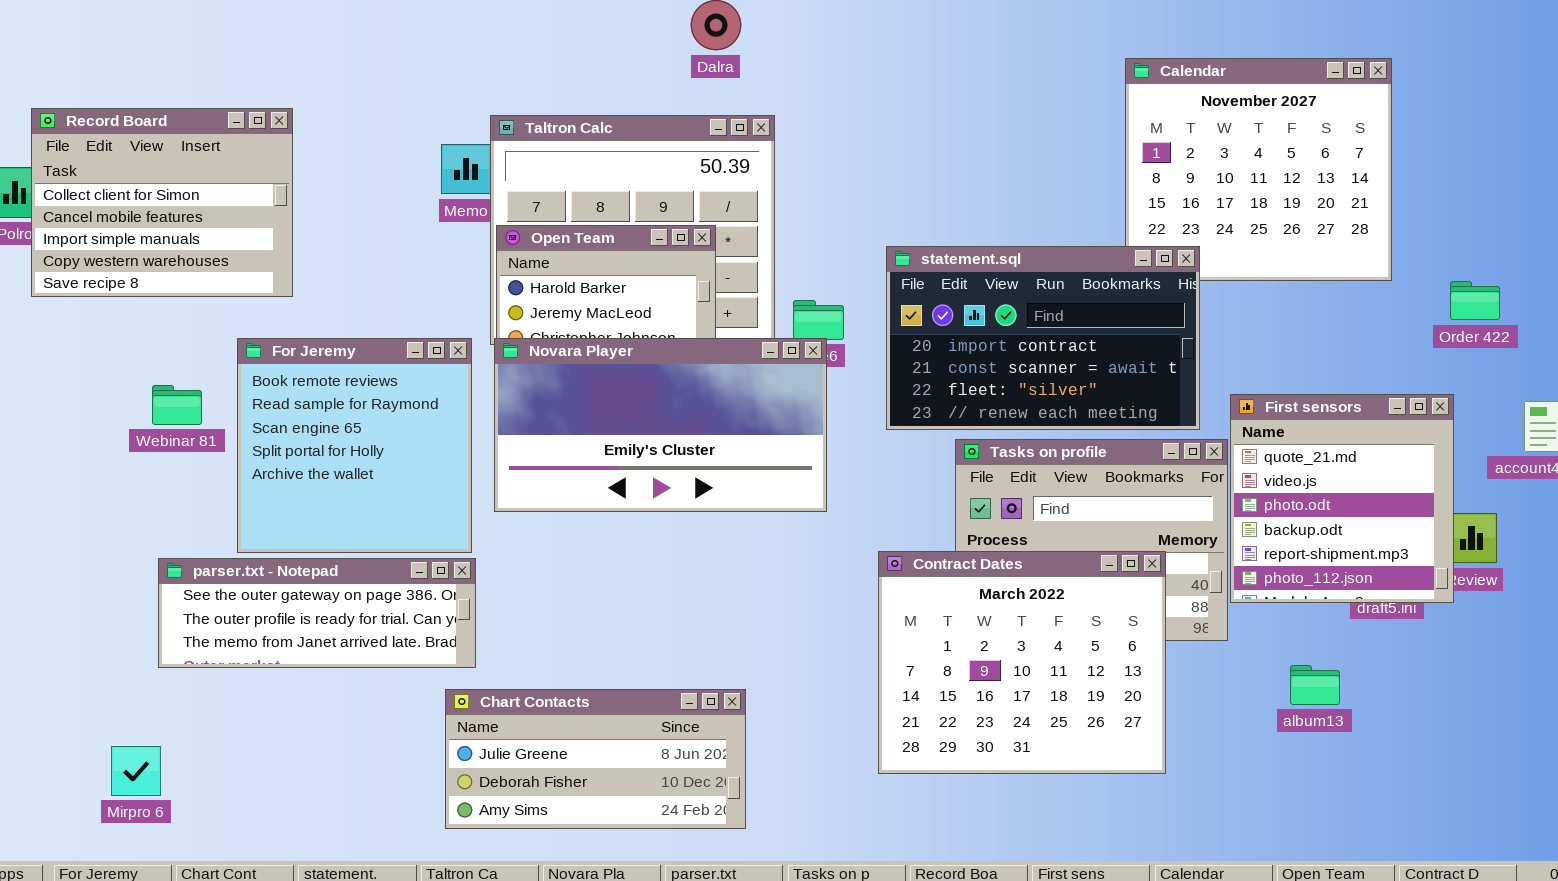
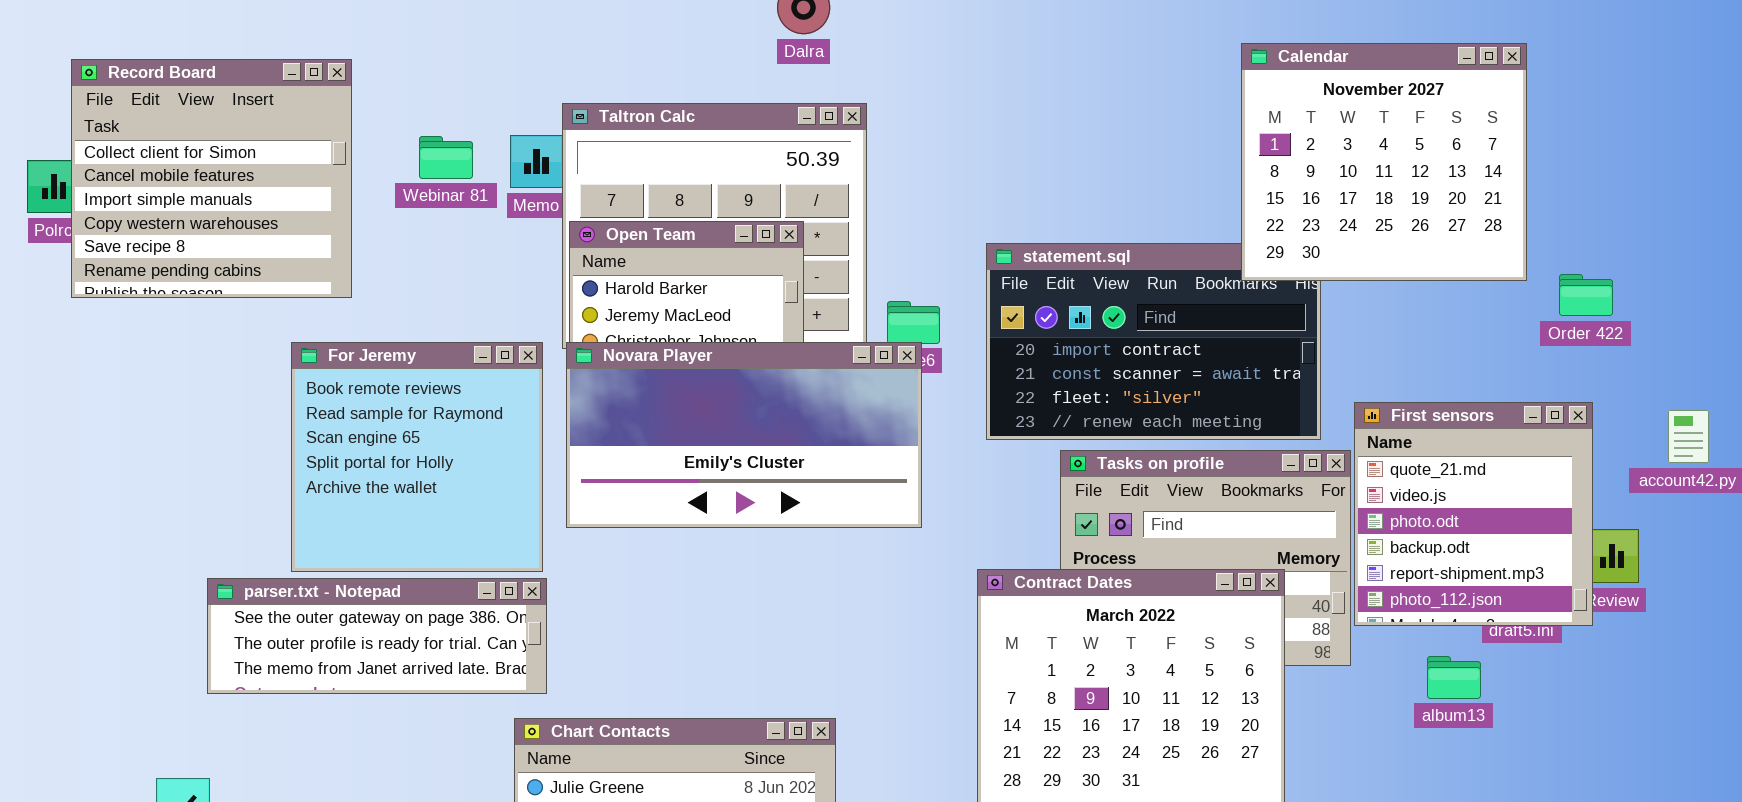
Calendar: [1125,58,1392,281] -> [1241,43,1527,281], raised
Record Board: [31,108,293,297] -> [71,59,352,298], resized
Order 422: [1450,281,1500,320] -> [1559,274,1613,316], moved
Webinar 81: [152,385,202,425] -> [419,136,473,179], moved
album13: [1290,665,1340,705] -> [1427,656,1481,699], moved

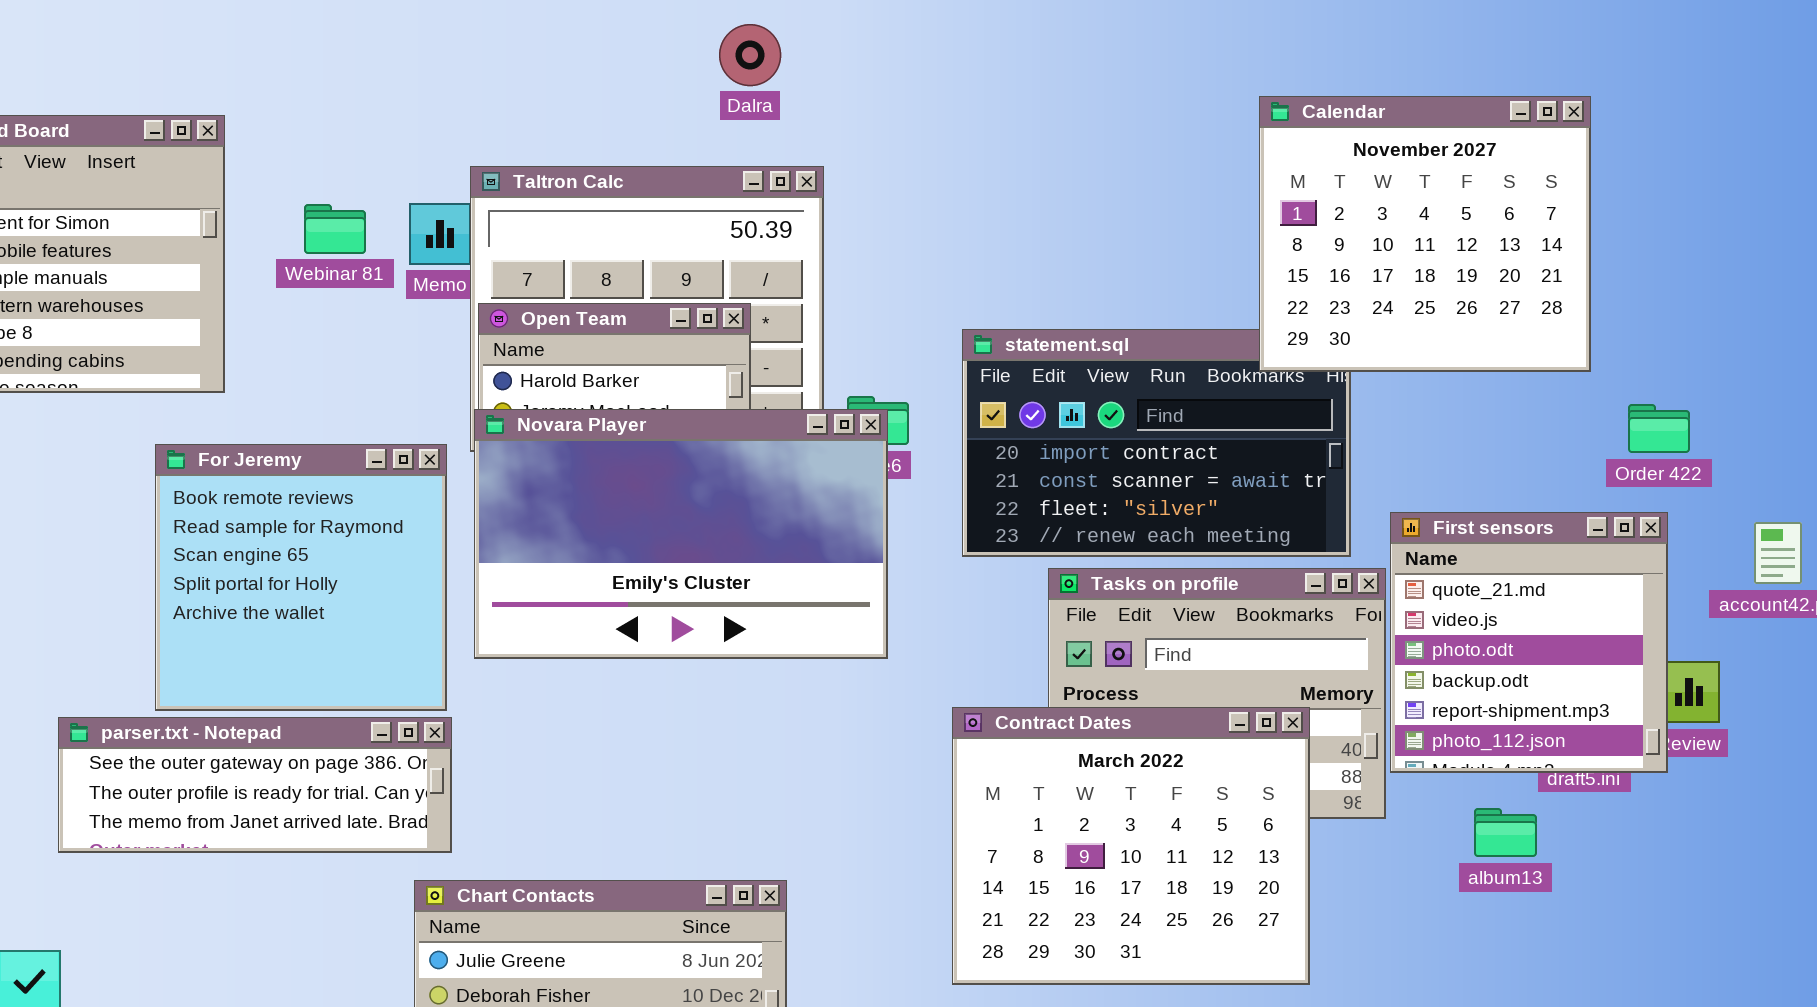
Order 422: [1559,274,1613,316] -> [1628,404,1690,453], moved
Novara Player: [566,342,922,528] -> [474,409,888,659], resized

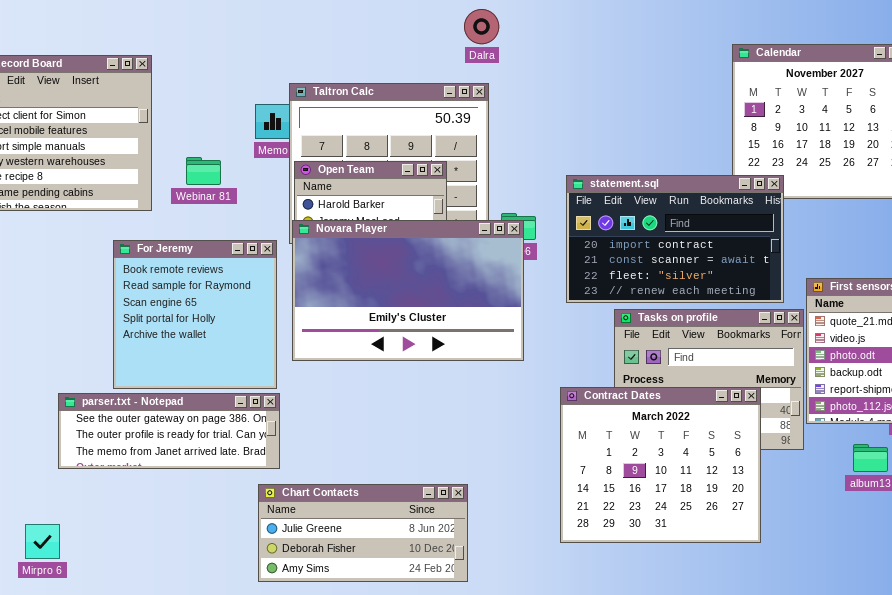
Dalra: [719,24,781,86] -> [464,9,499,44], moved
Webinar 81: [304,204,366,254] -> [186,157,221,185], moved
statement.sql: [962,329,1351,557] -> [566,175,784,303], raised

